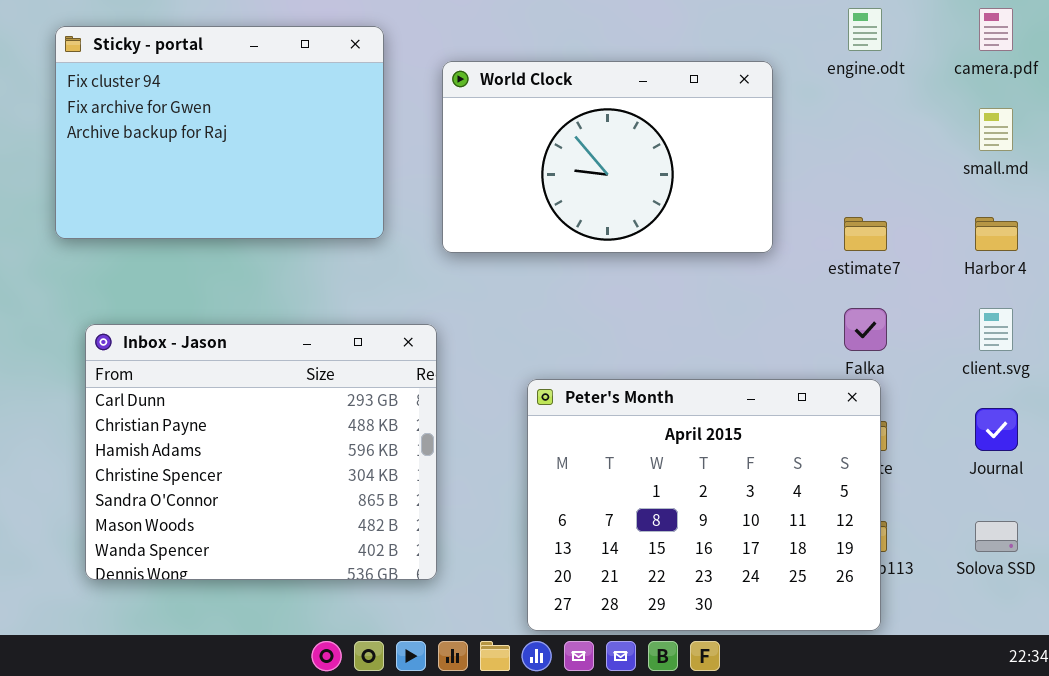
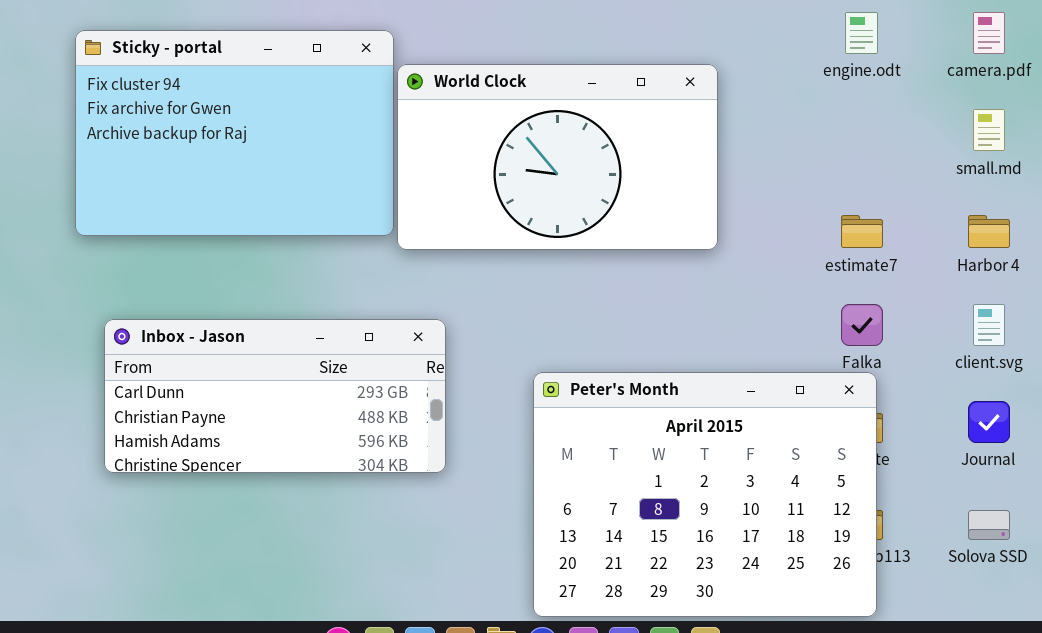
World Clock: [442,61,773,253] -> [397,64,718,250], moved
Inbox - Jason: [85,324,437,580] -> [104,319,446,473], resized

